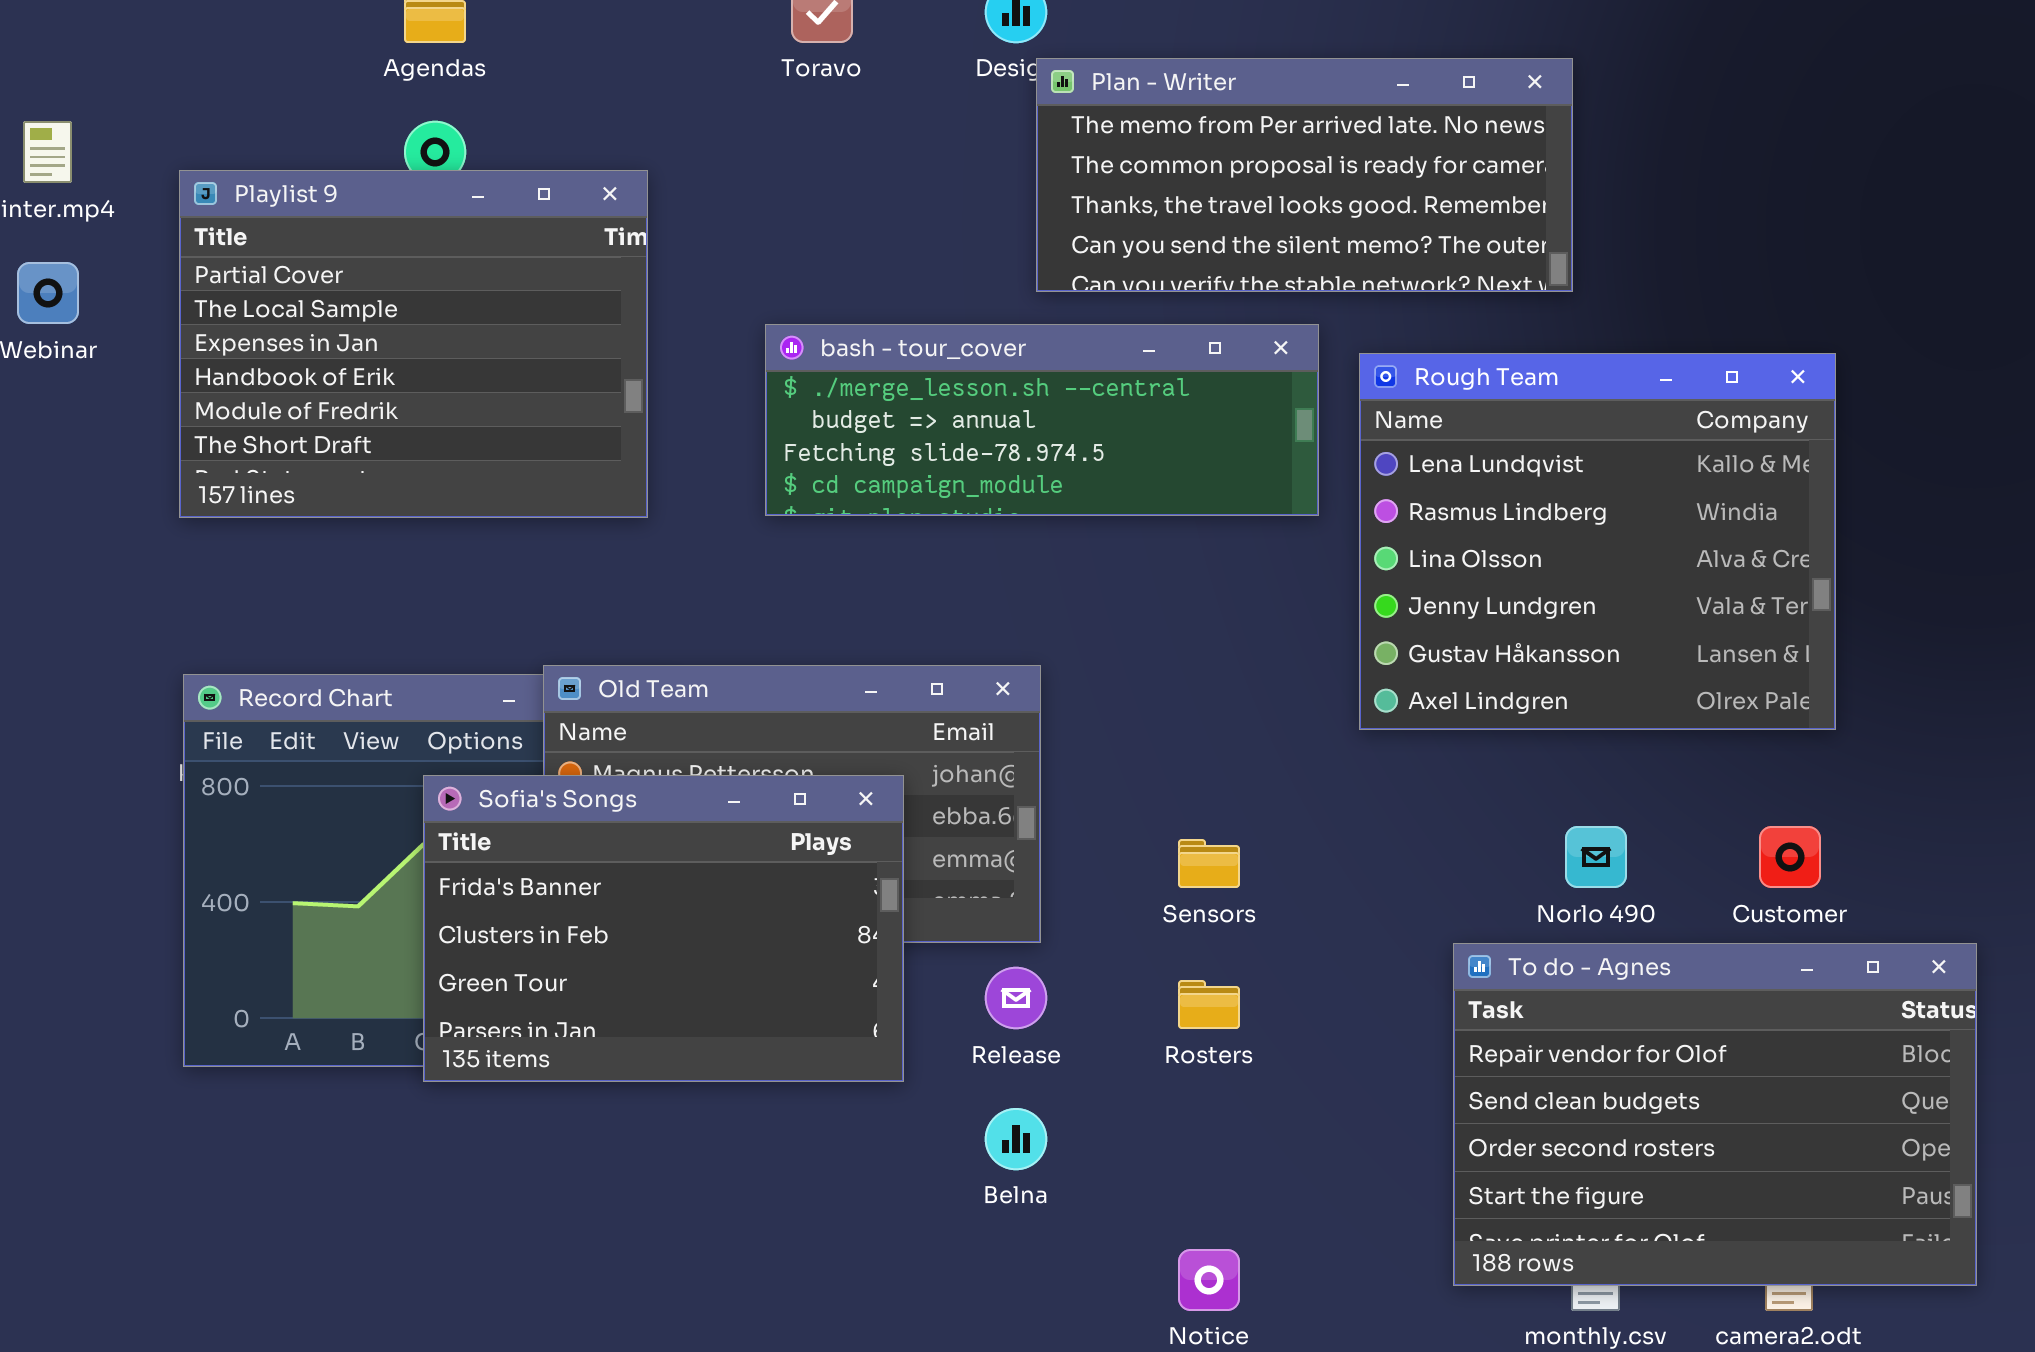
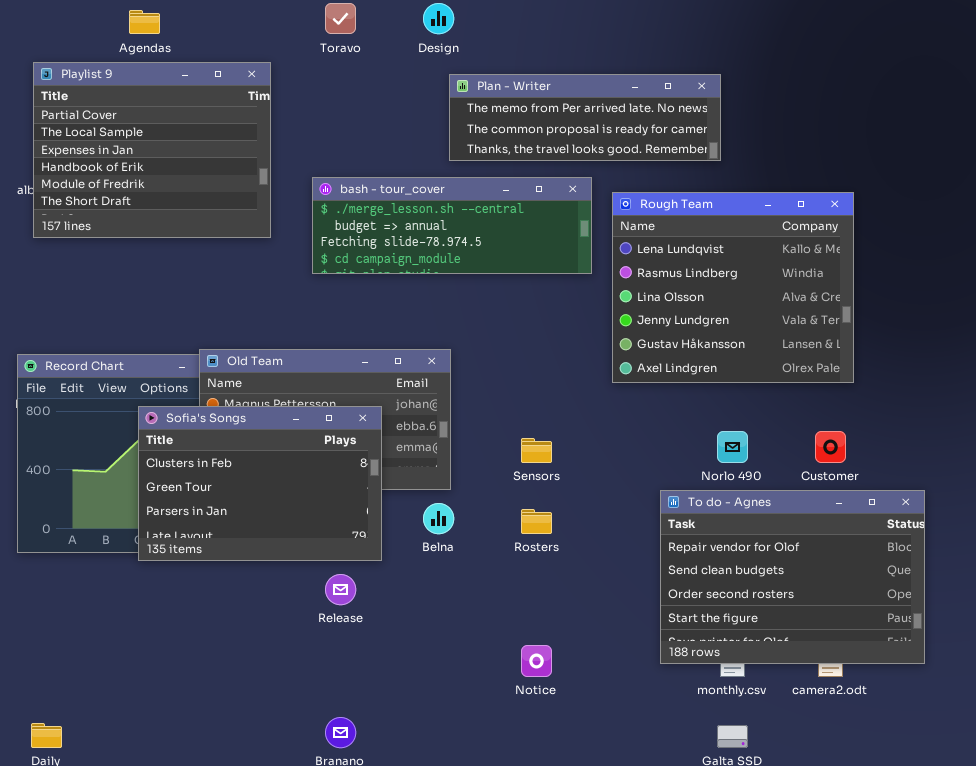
Plan - Writer: [1036,58,1573,292] -> [449,74,721,161], resized
Playlist 9: [179,170,648,518] -> [33,62,271,238], moved
Sofia's Songs: [423,775,904,1082] -> [138,406,382,561], scrolled down 1 row
Release: [985,967,1047,1029] -> [325,574,356,605], moved
Belna: [985,1108,1047,1170] -> [423,503,454,534], moved

